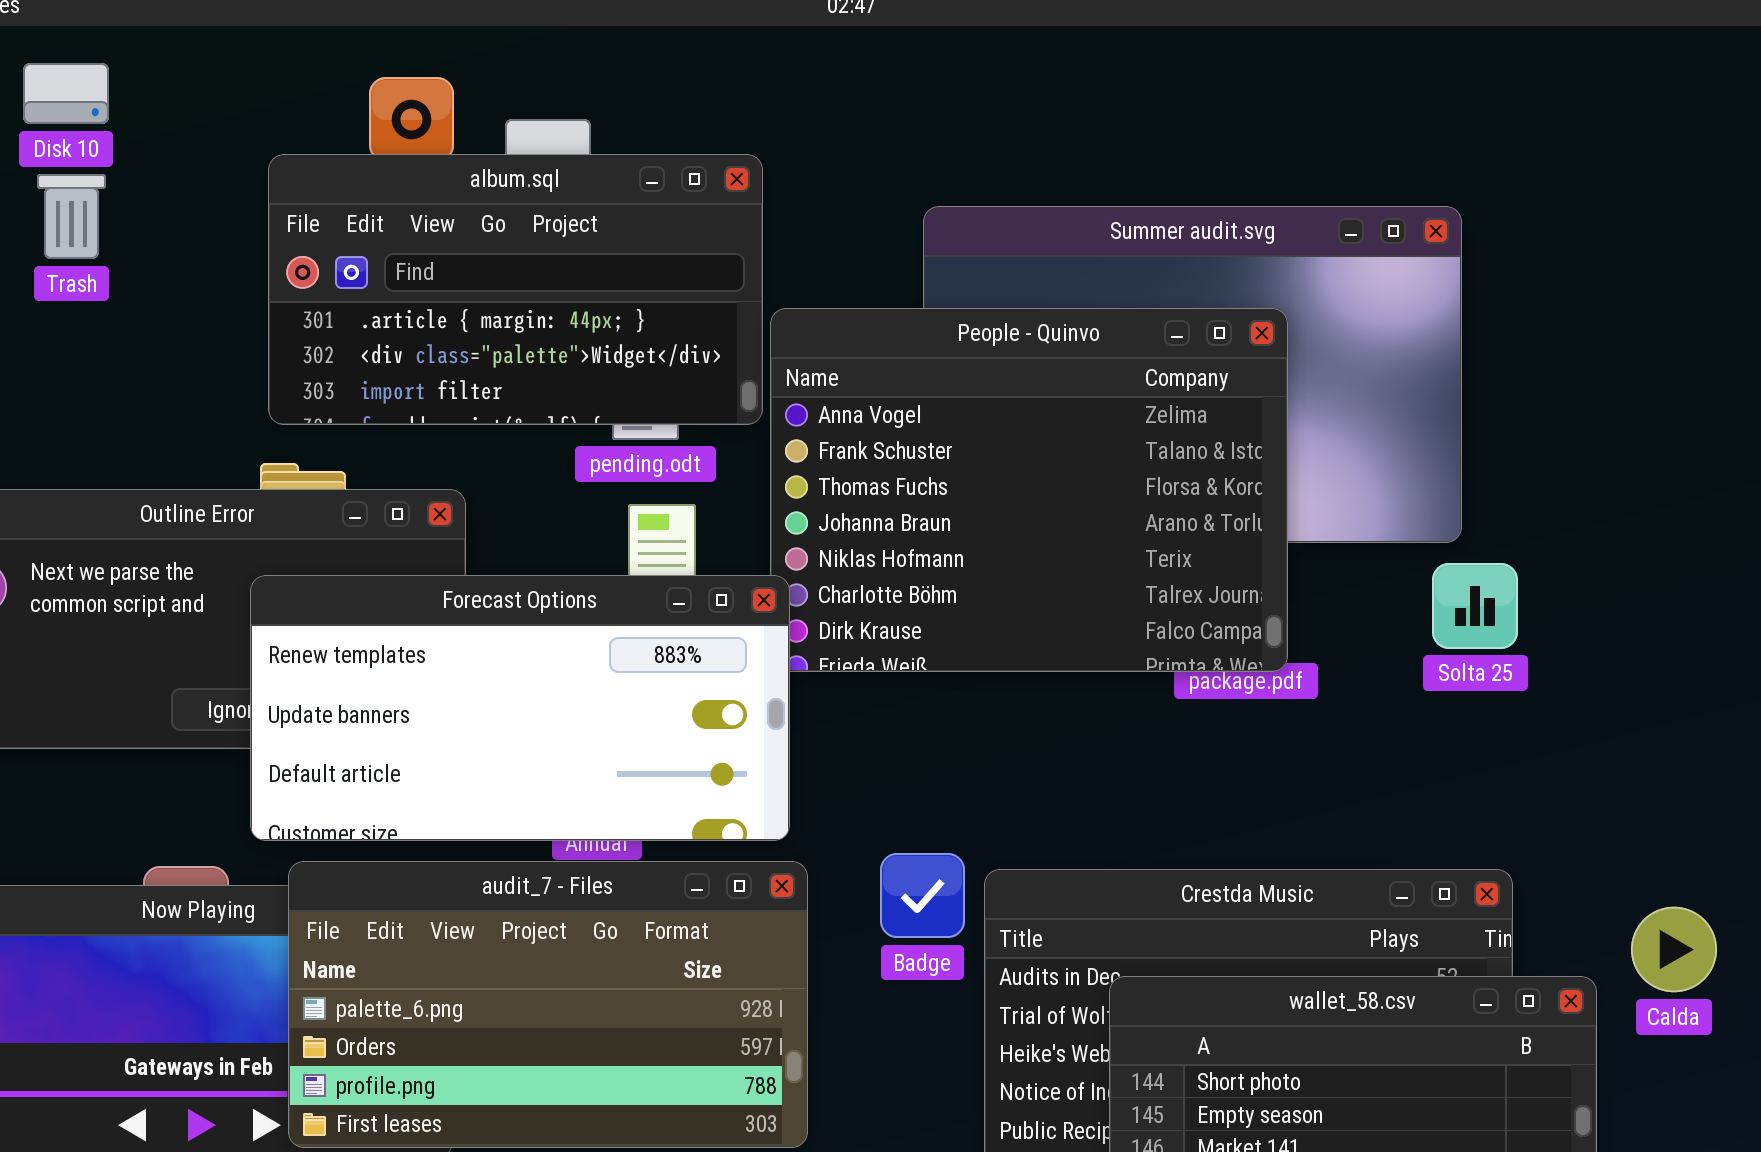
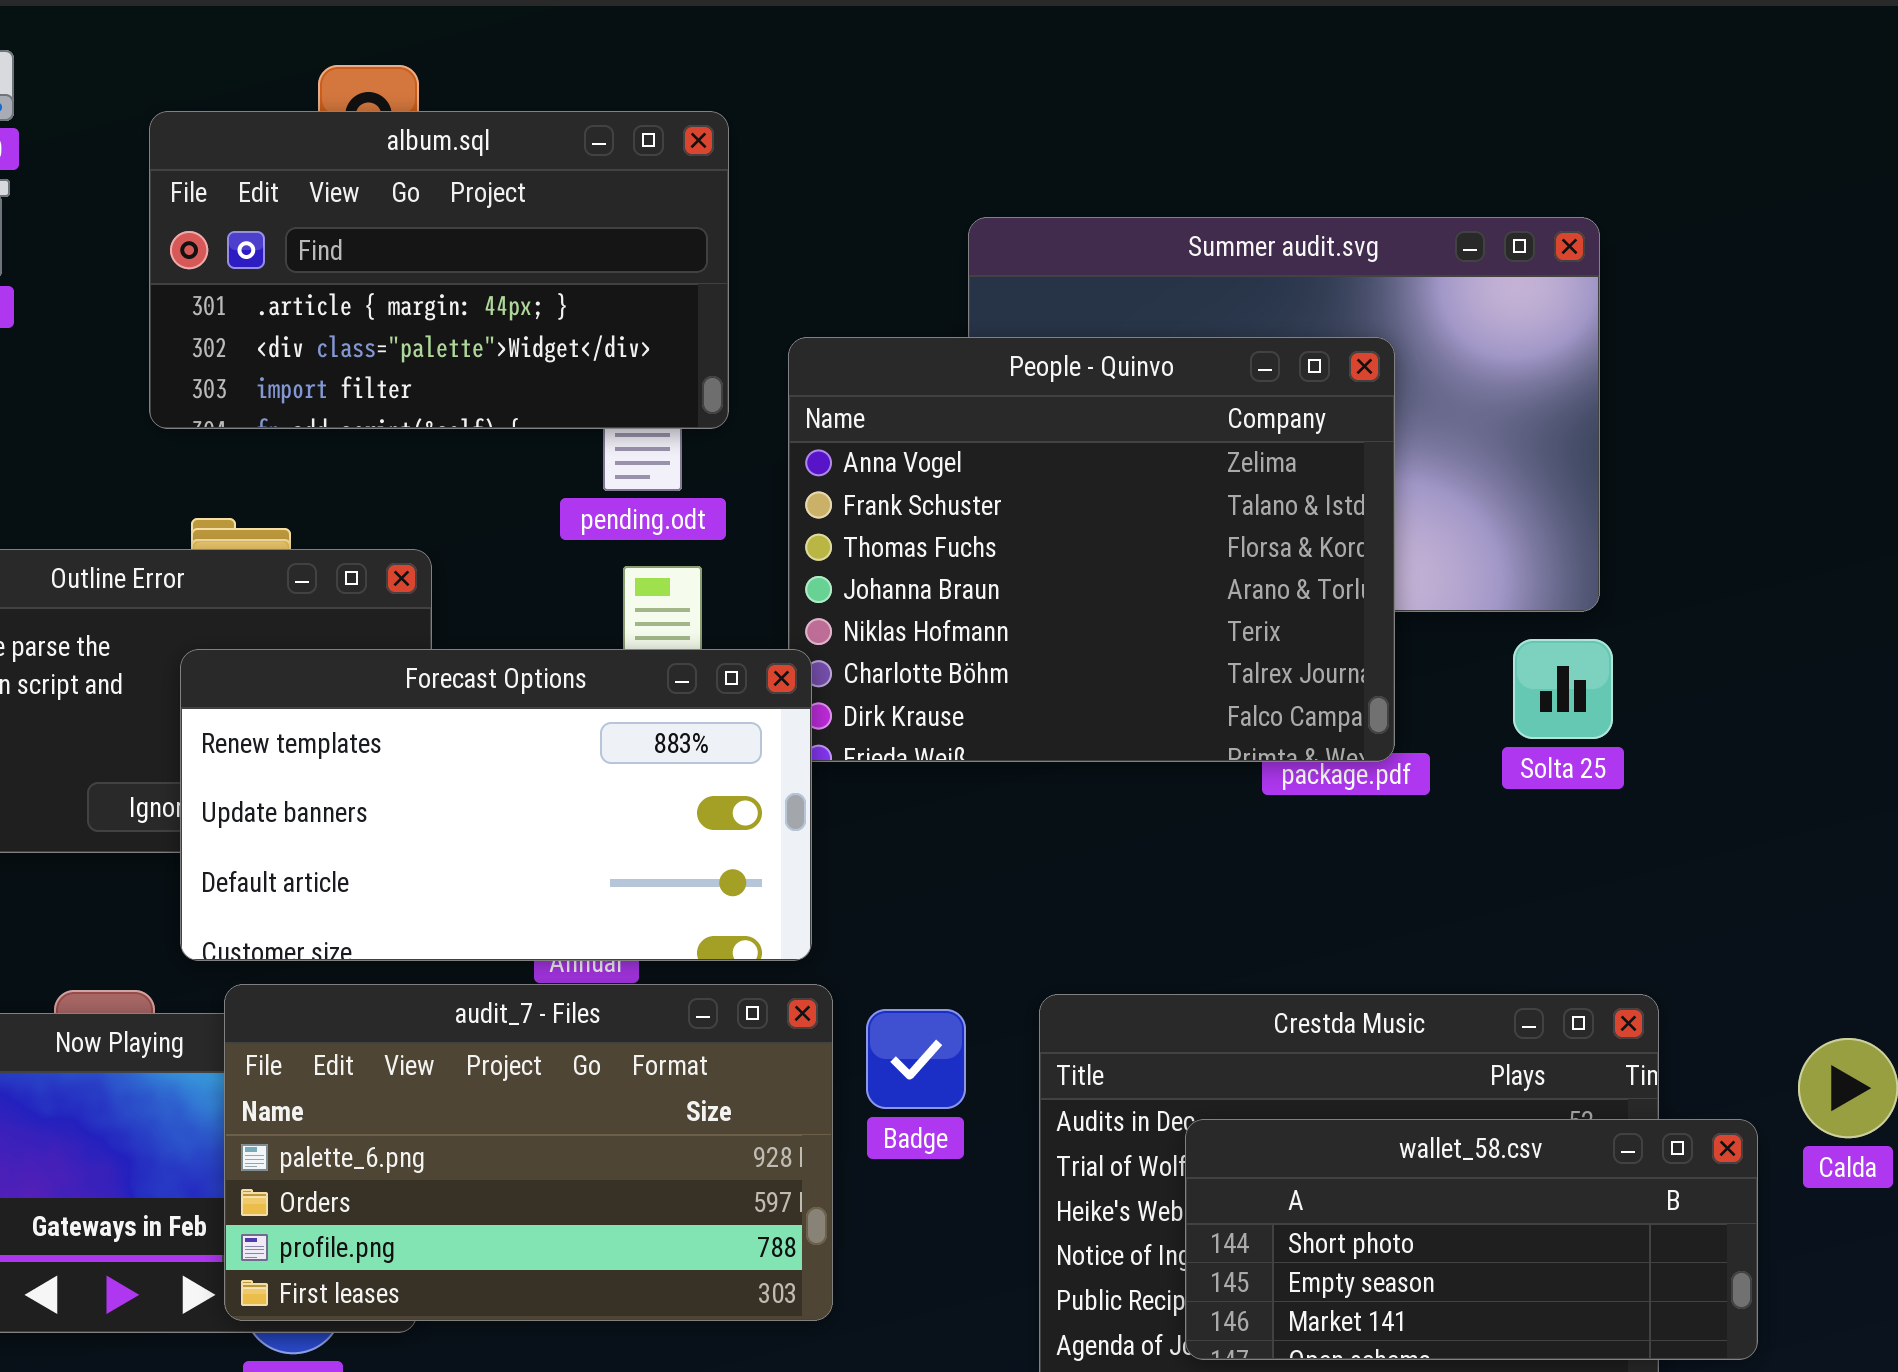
album.sql: [268,154,763,425] -> [149,111,729,429], moved
Solta 25: [1432,563,1518,649] -> [1513,639,1613,739], moved
Badge: [880,853,965,938] -> [866,1009,966,1109], moved

